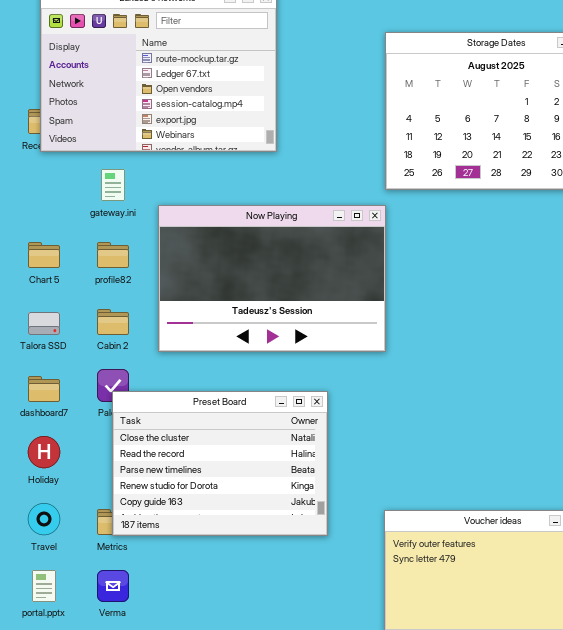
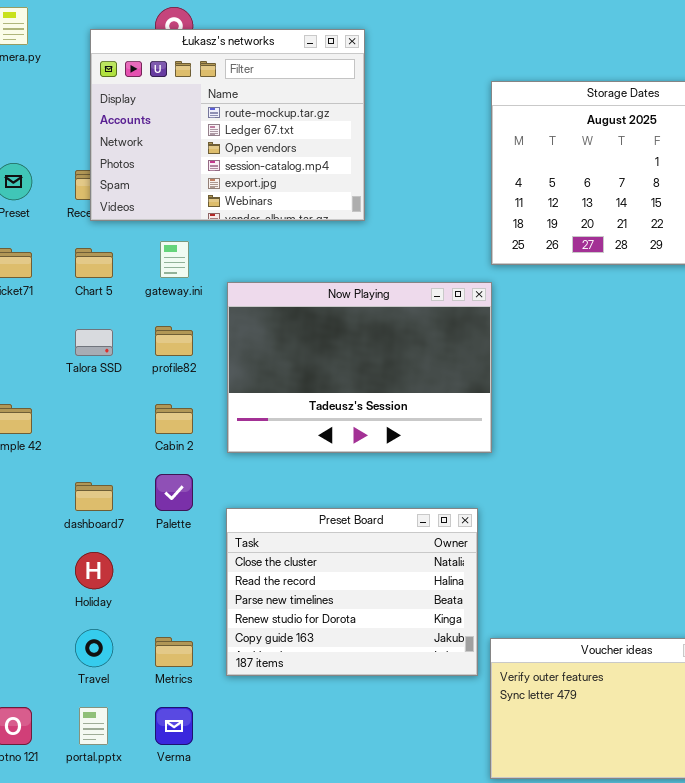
Chart 5: [28,242,60,268] -> [75,248,113,278], moved
Talora SSD: [28,312,60,335] -> [75,329,113,356], moved
Preset Board: [112,391,328,536] -> [226,508,478,676], moved

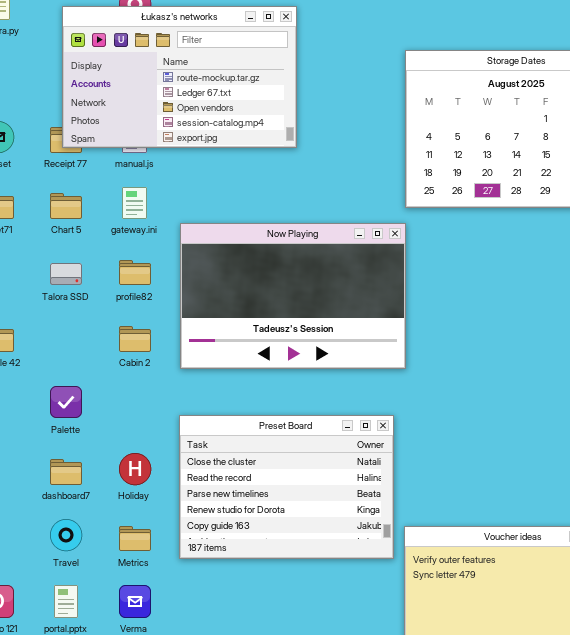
Łukasz's networks: [90,29,365,221] -> [62,6,297,148], resized
Palette: [155,474,193,511] -> [50,386,82,418], moved
dashboard7: [75,482,113,511] -> [50,459,82,485], moved
Holiday: [75,552,113,589] -> [119,453,151,485], moved

